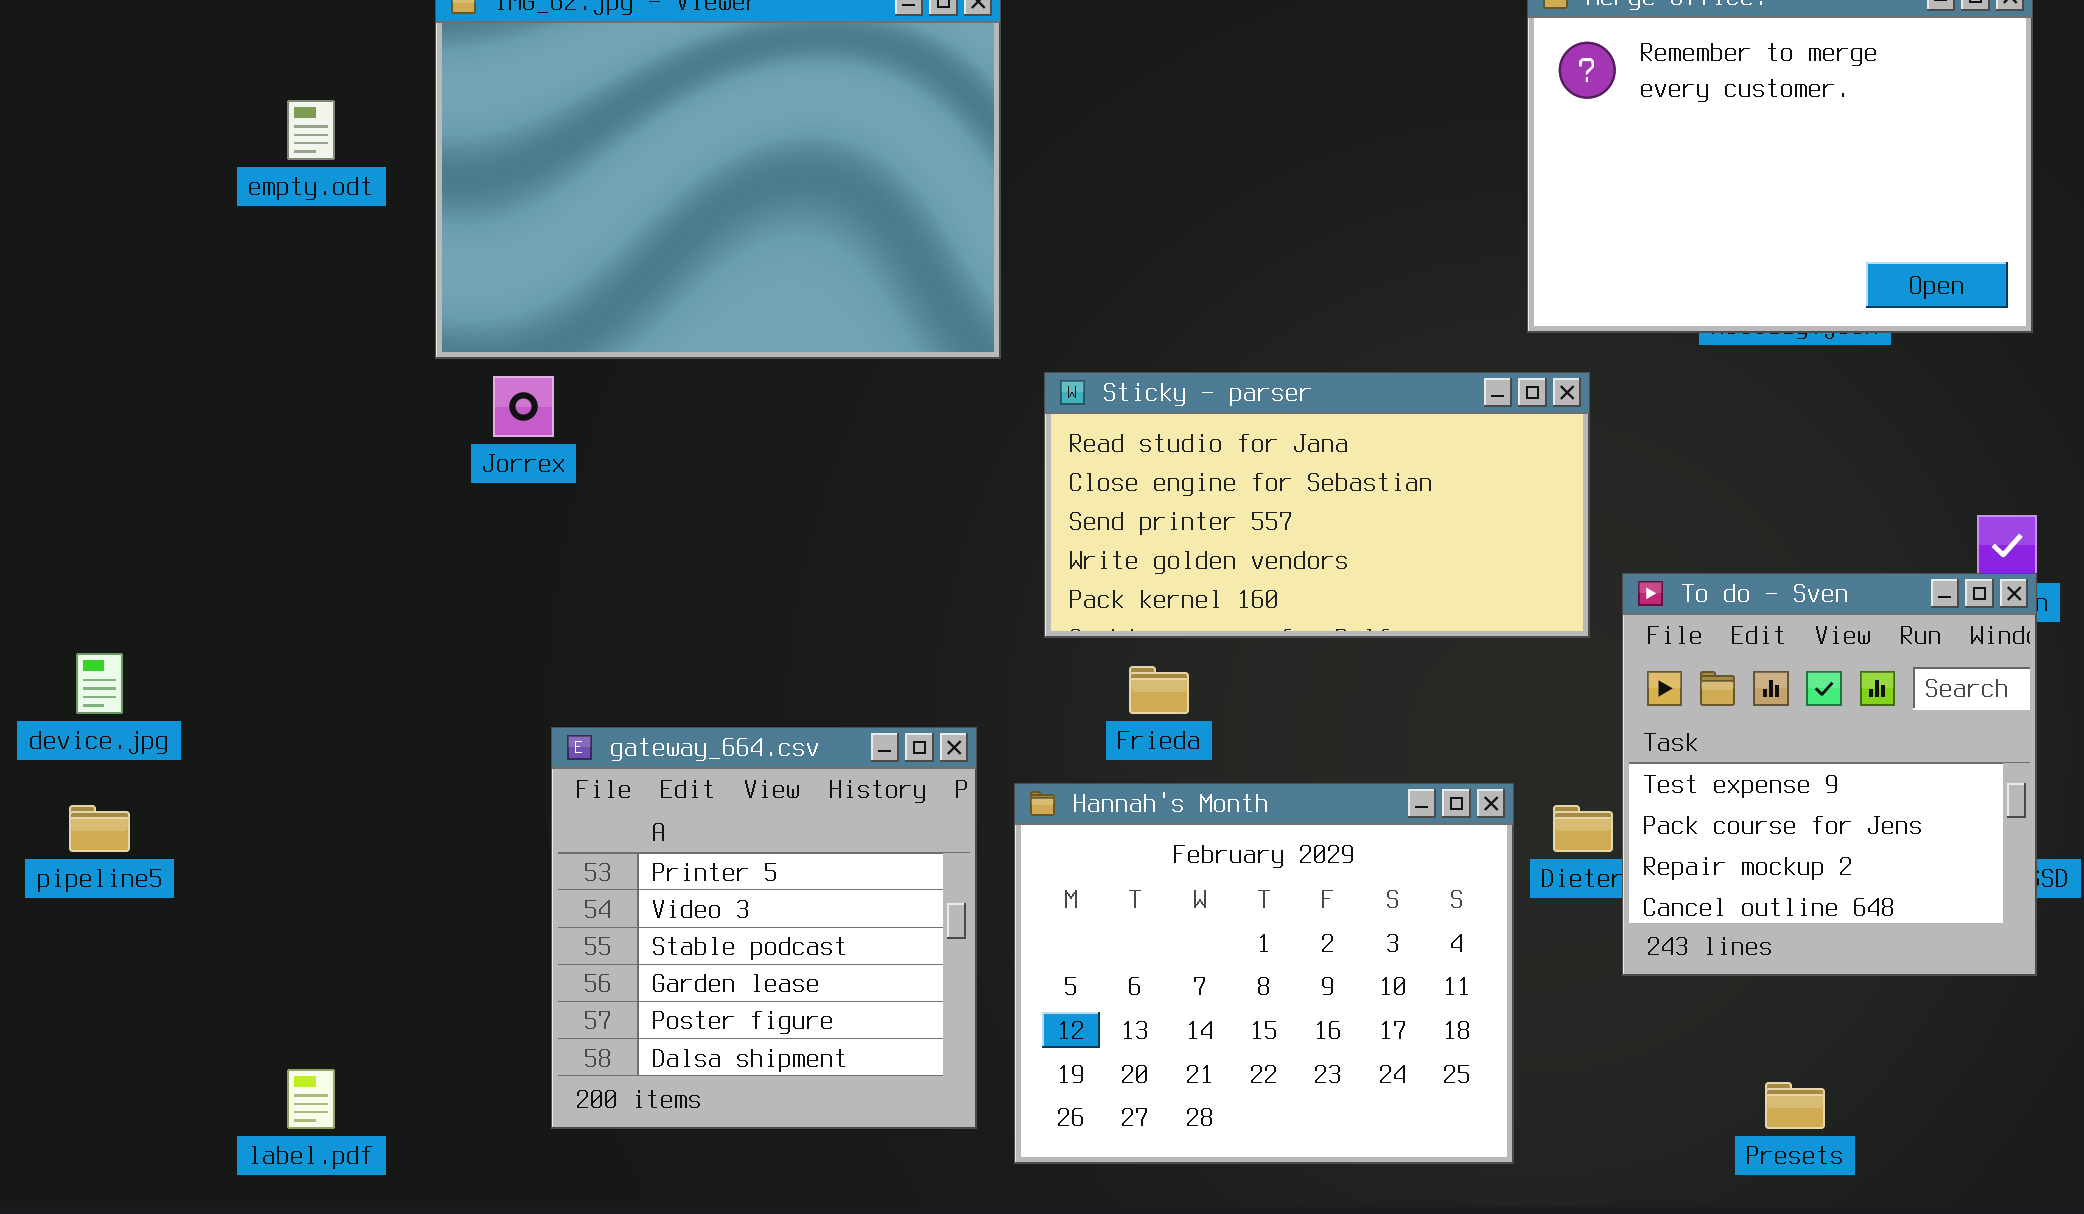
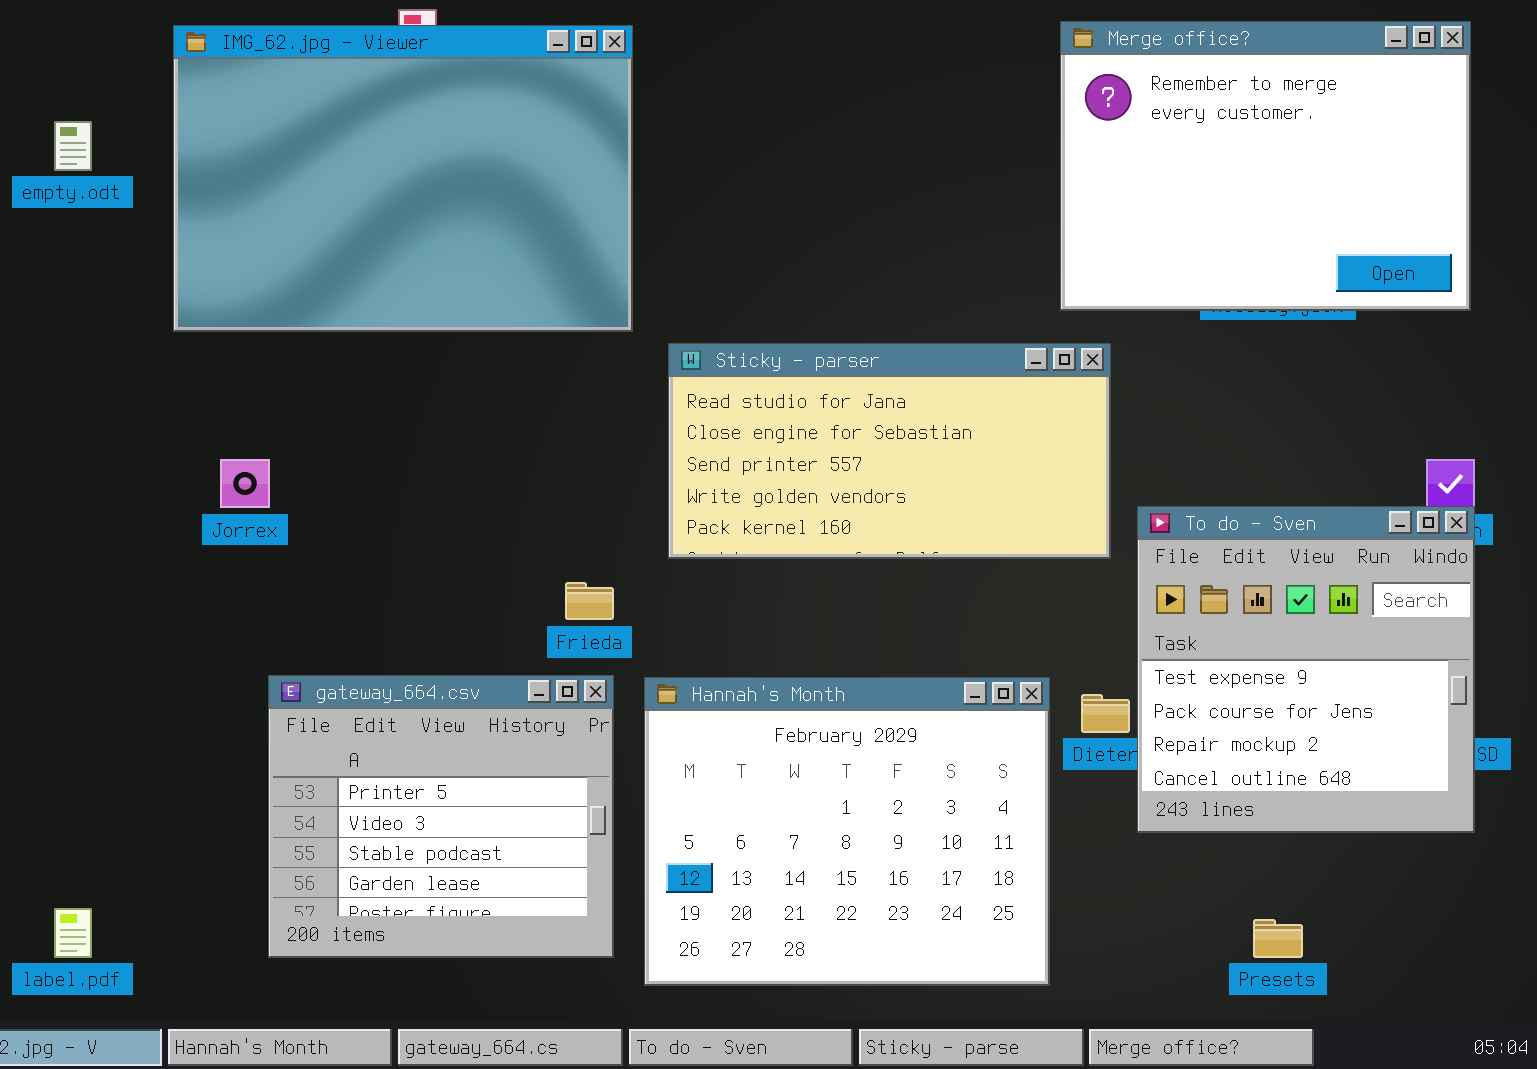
Jorrex: [493,376,554,437] -> [220,459,270,508], moved
Frieda: [1129,666,1189,714] -> [565,582,614,620], moved
gateway_664.csv: [551,727,977,1129] -> [268,675,614,958], resized

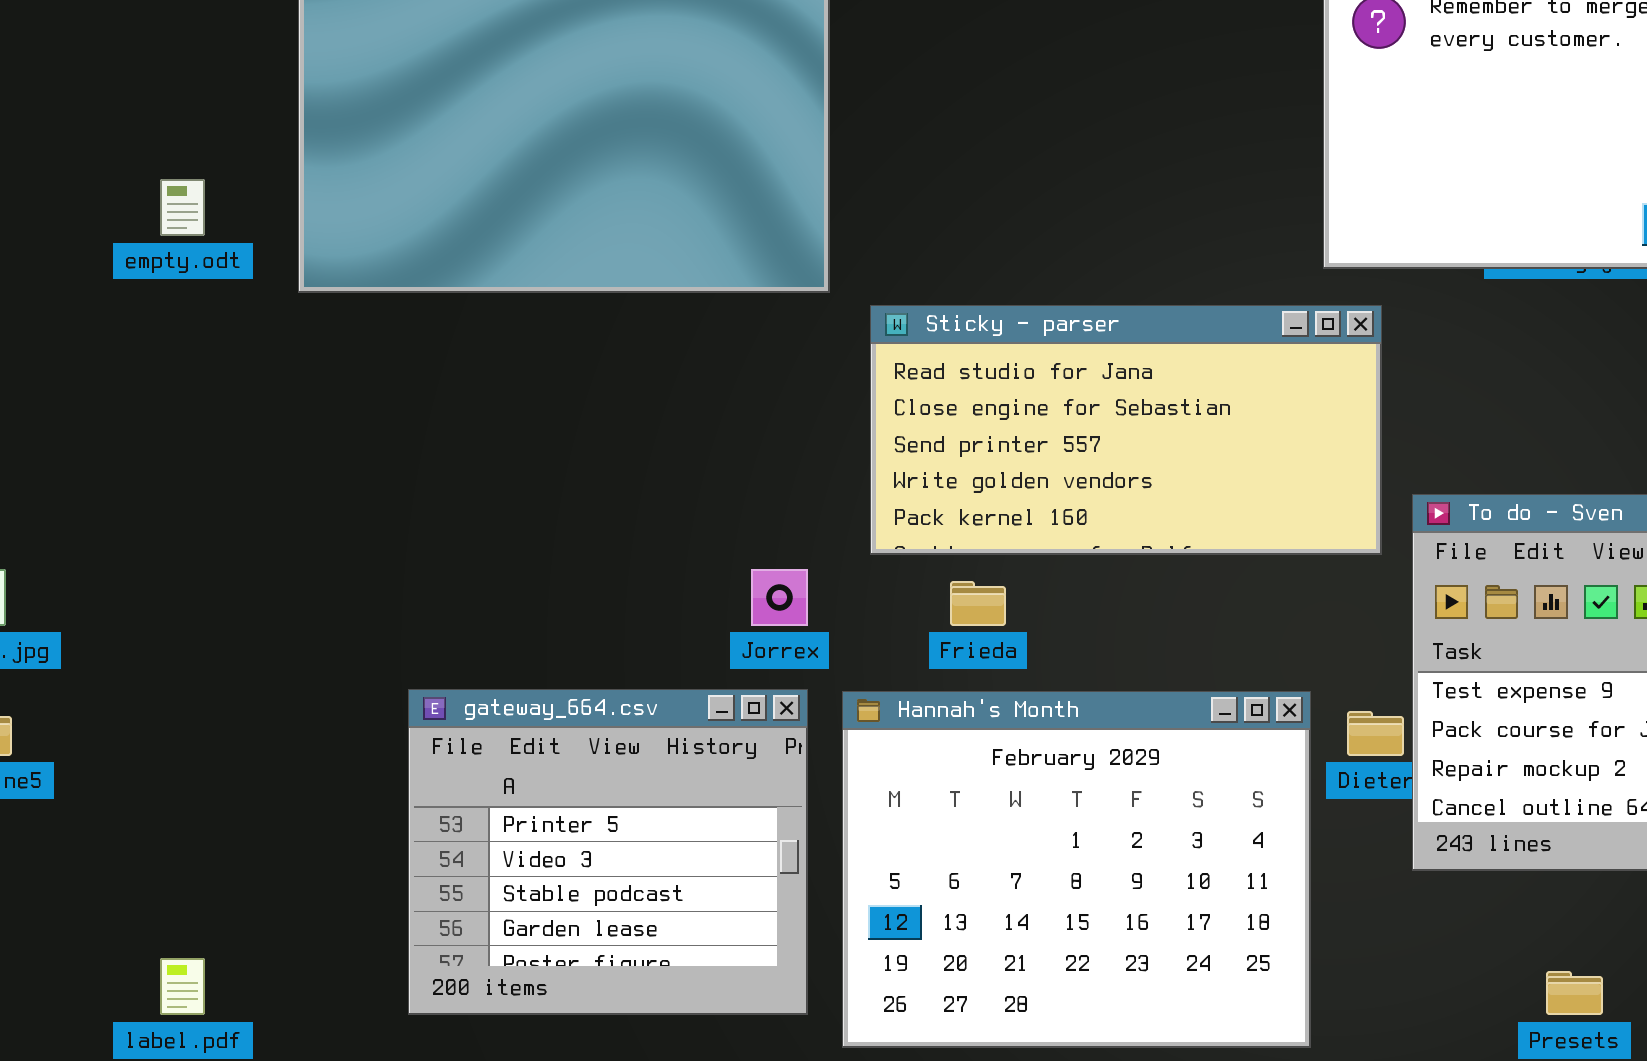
empty.odt: [54,121,92,171] -> [160,179,205,236], moved
Jorrex: [220,459,270,508] -> [751,569,808,626], moved
Frieda: [565,582,614,620] -> [950,581,1006,626], moved

